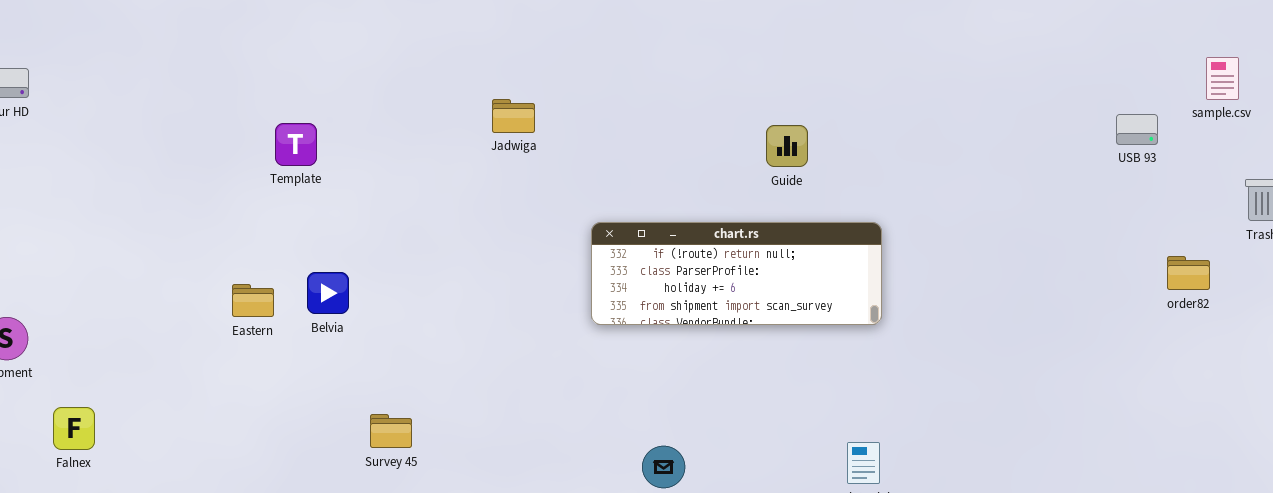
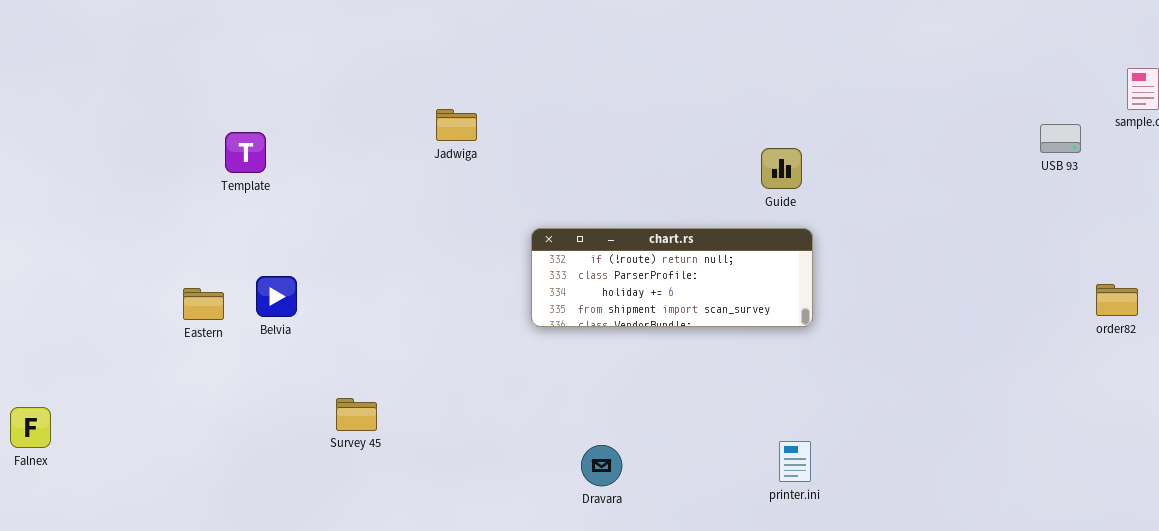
Guide: [766,125,808,167] -> [761,148,802,189], moved
order82: [1167,256,1210,290] -> [1096,284,1138,316], moved
Survey 45: [370,414,412,448] -> [336,398,377,431], moved

